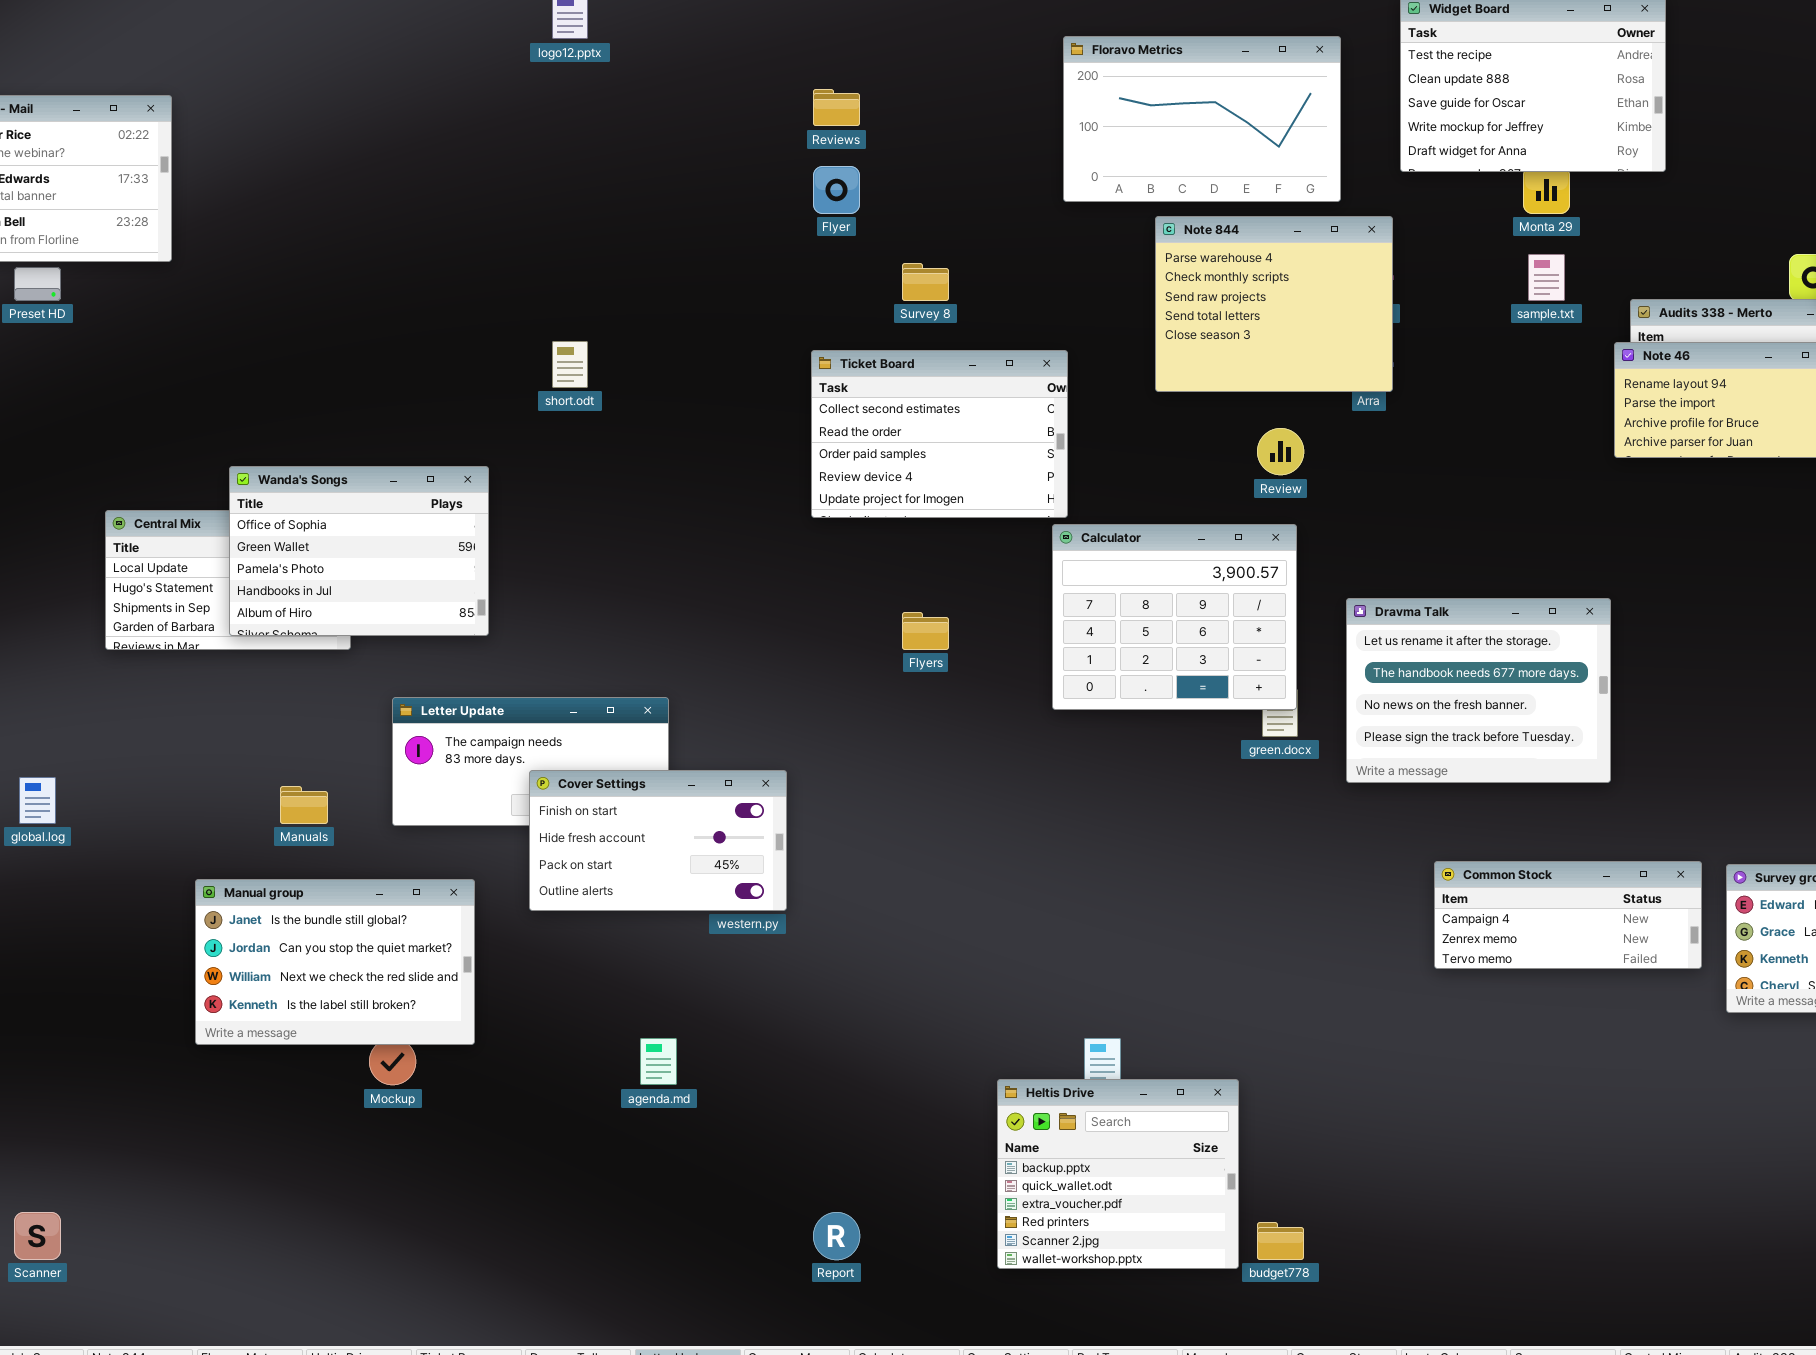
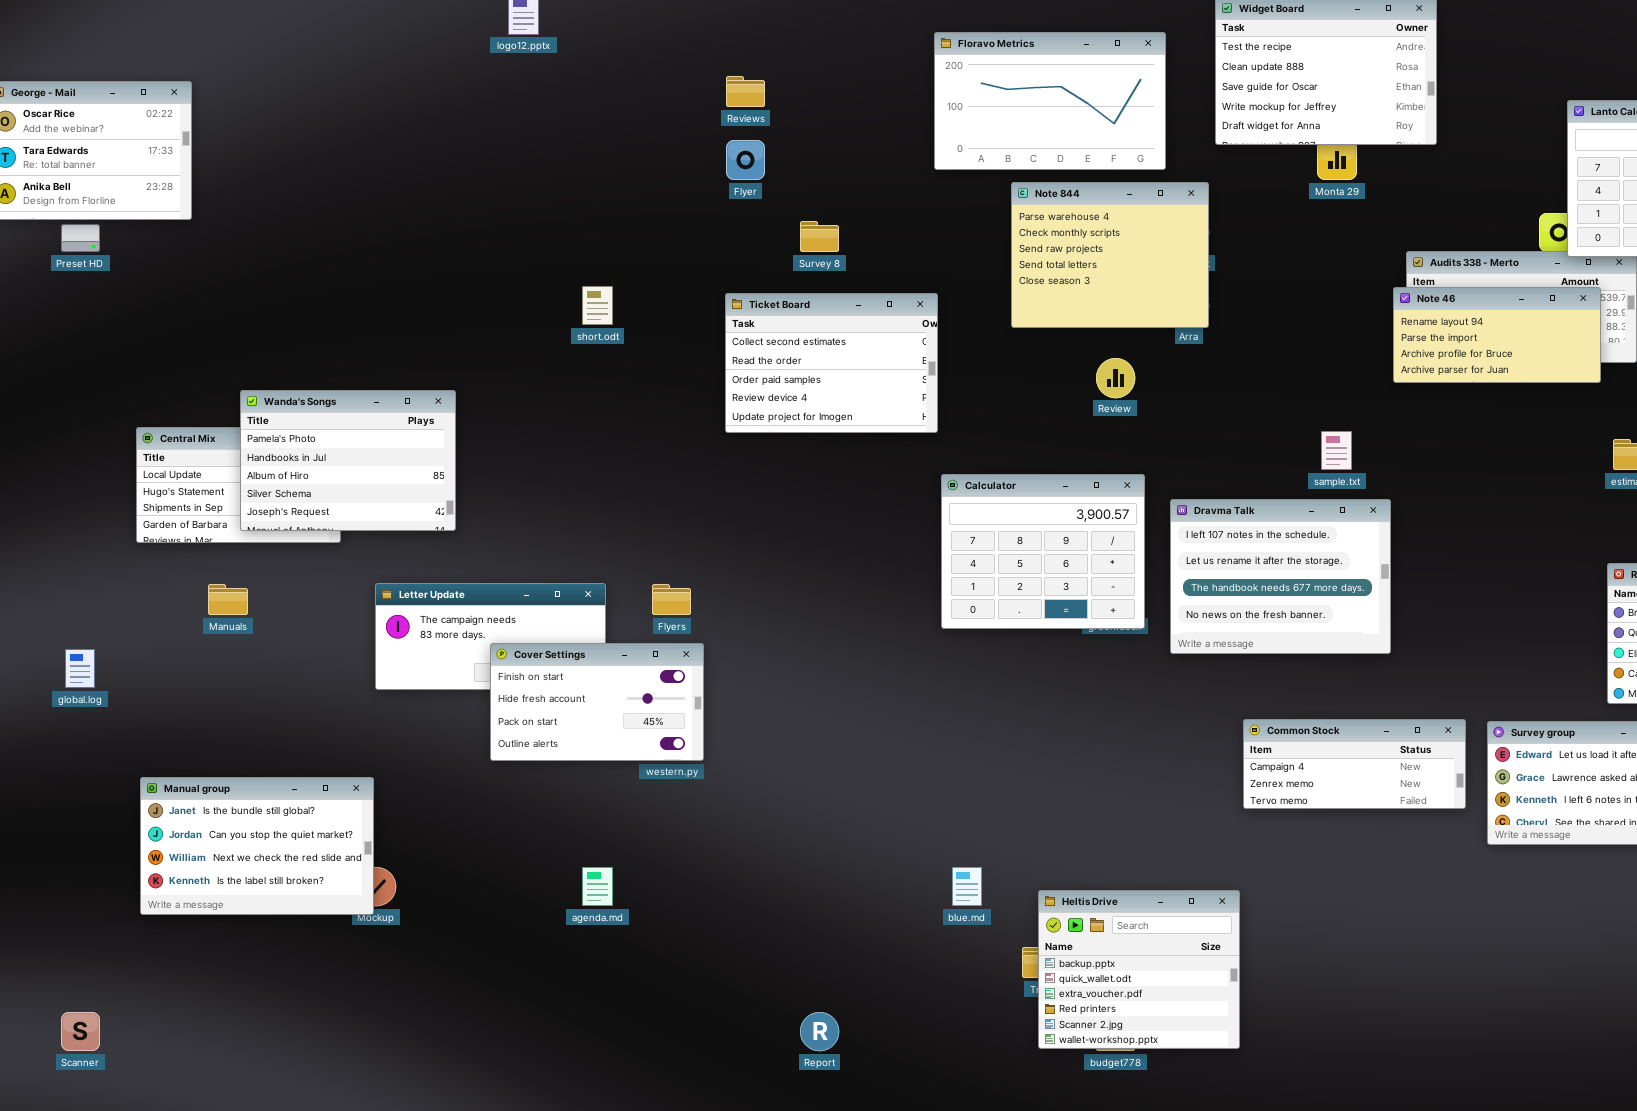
sample.txt: [1528,254,1565,301] -> [1321,431,1352,470], moved
short.odt: [552,341,588,388] -> [582,286,613,325], moved
Wanda's Songs: [229,466,489,636] -> [240,390,456,531], scrolled down 2 rows
Calculator: [1052,524,1297,710] -> [941,474,1145,629], moved
Dravma Talk: [1346,598,1611,783] -> [1170,499,1391,654], scrolled up 1 row
Flyers: [902,612,949,650] -> [652,584,691,615], moved
Manuals: [280,786,328,824] -> [208,584,248,615], moved
Manual group: [195,879,475,1045] -> [140,777,374,915], moved
Heltis Drive: [997,1079,1239,1269] -> [1038,890,1240,1049], moved
Report: [813,1212,860,1260] -> [800,1012,839,1051], moved

